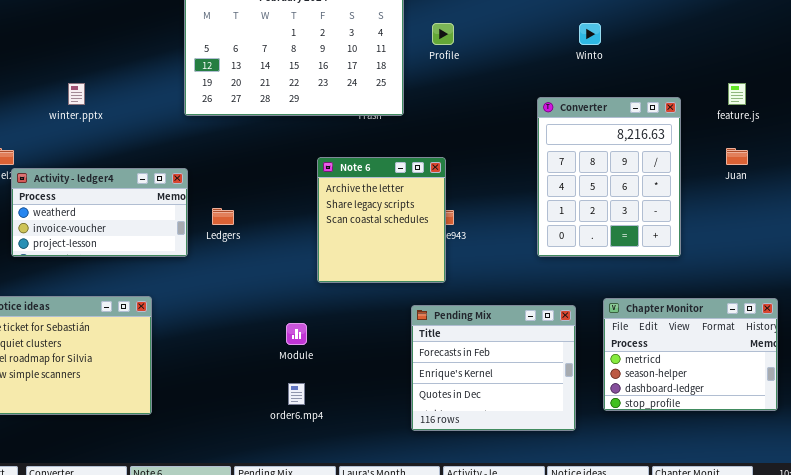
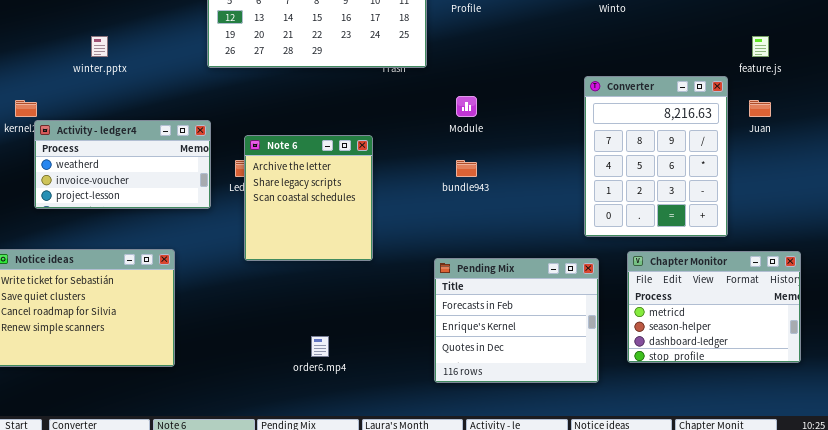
Converter: [537,97,681,257] -> [584,76,728,237], moved
Note 6: [317,157,446,283] -> [244,135,373,261], moved
Module: [286,323,307,345] -> [456,96,477,117], moved

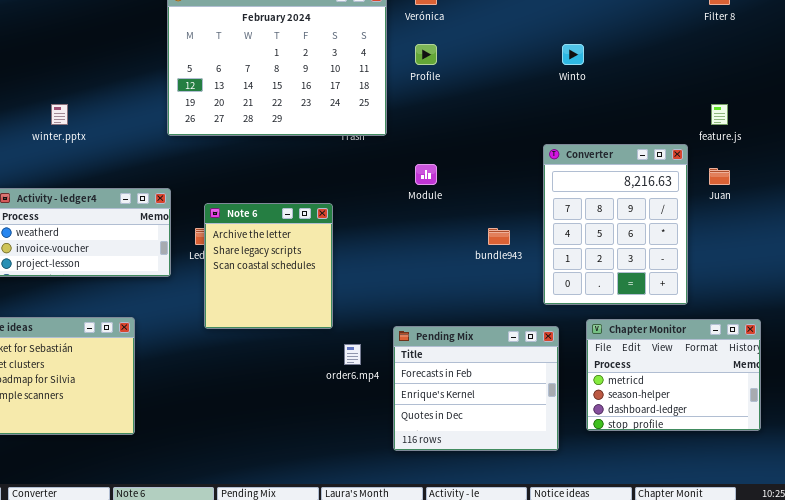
bundle943: [456,160,477,177] -> [488,228,510,245], moved
order6.mp4: [311,336,329,357] -> [344,344,361,365], moved

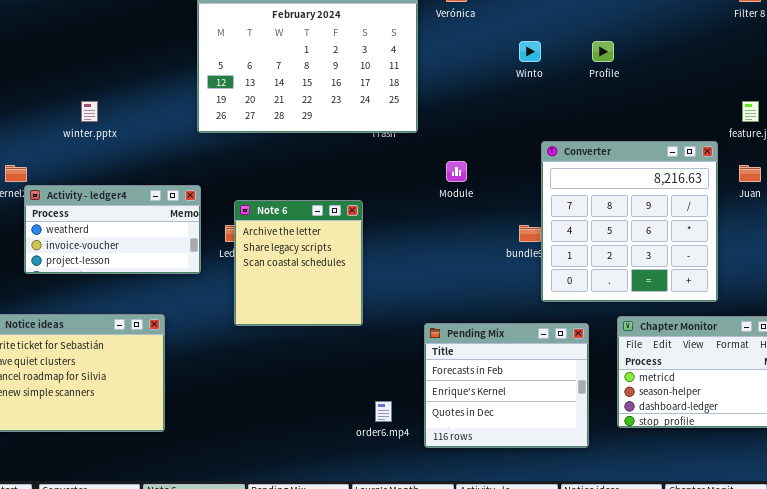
Profile: [415,44,437,65] -> [592,41,614,62], moved
Winto: [562,44,584,65] -> [519,41,541,62], moved
Converter: [543,144,688,305] -> [541,141,718,302], resized
order6.mp4: [344,344,361,365] -> [375,401,392,422], moved

